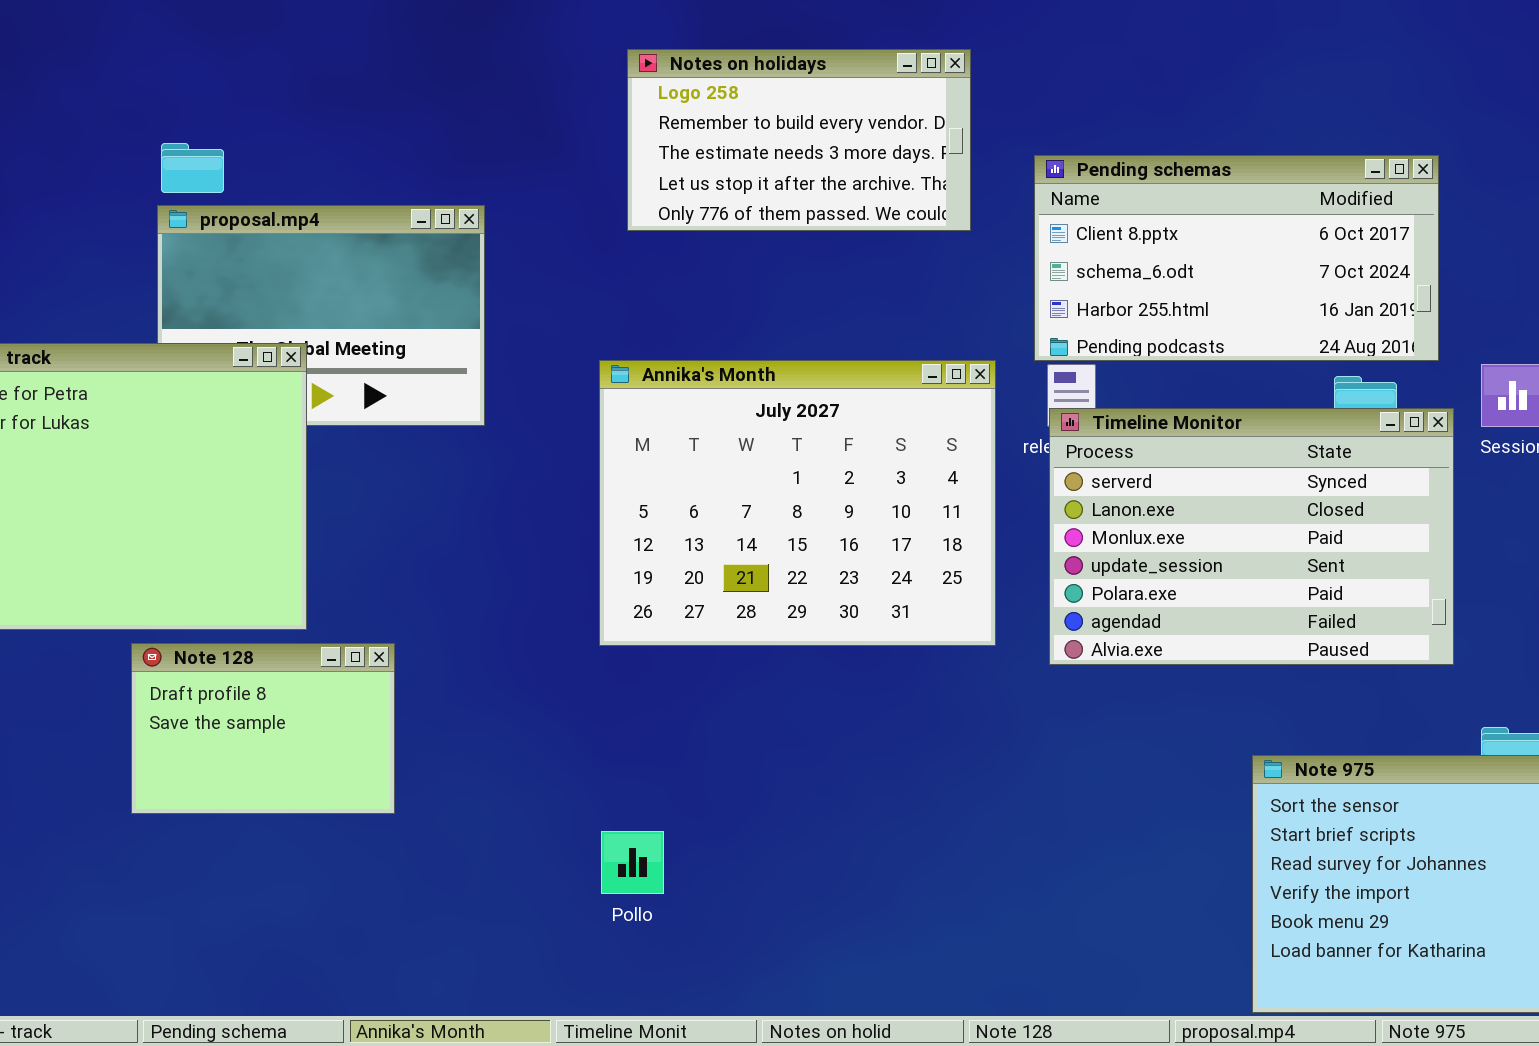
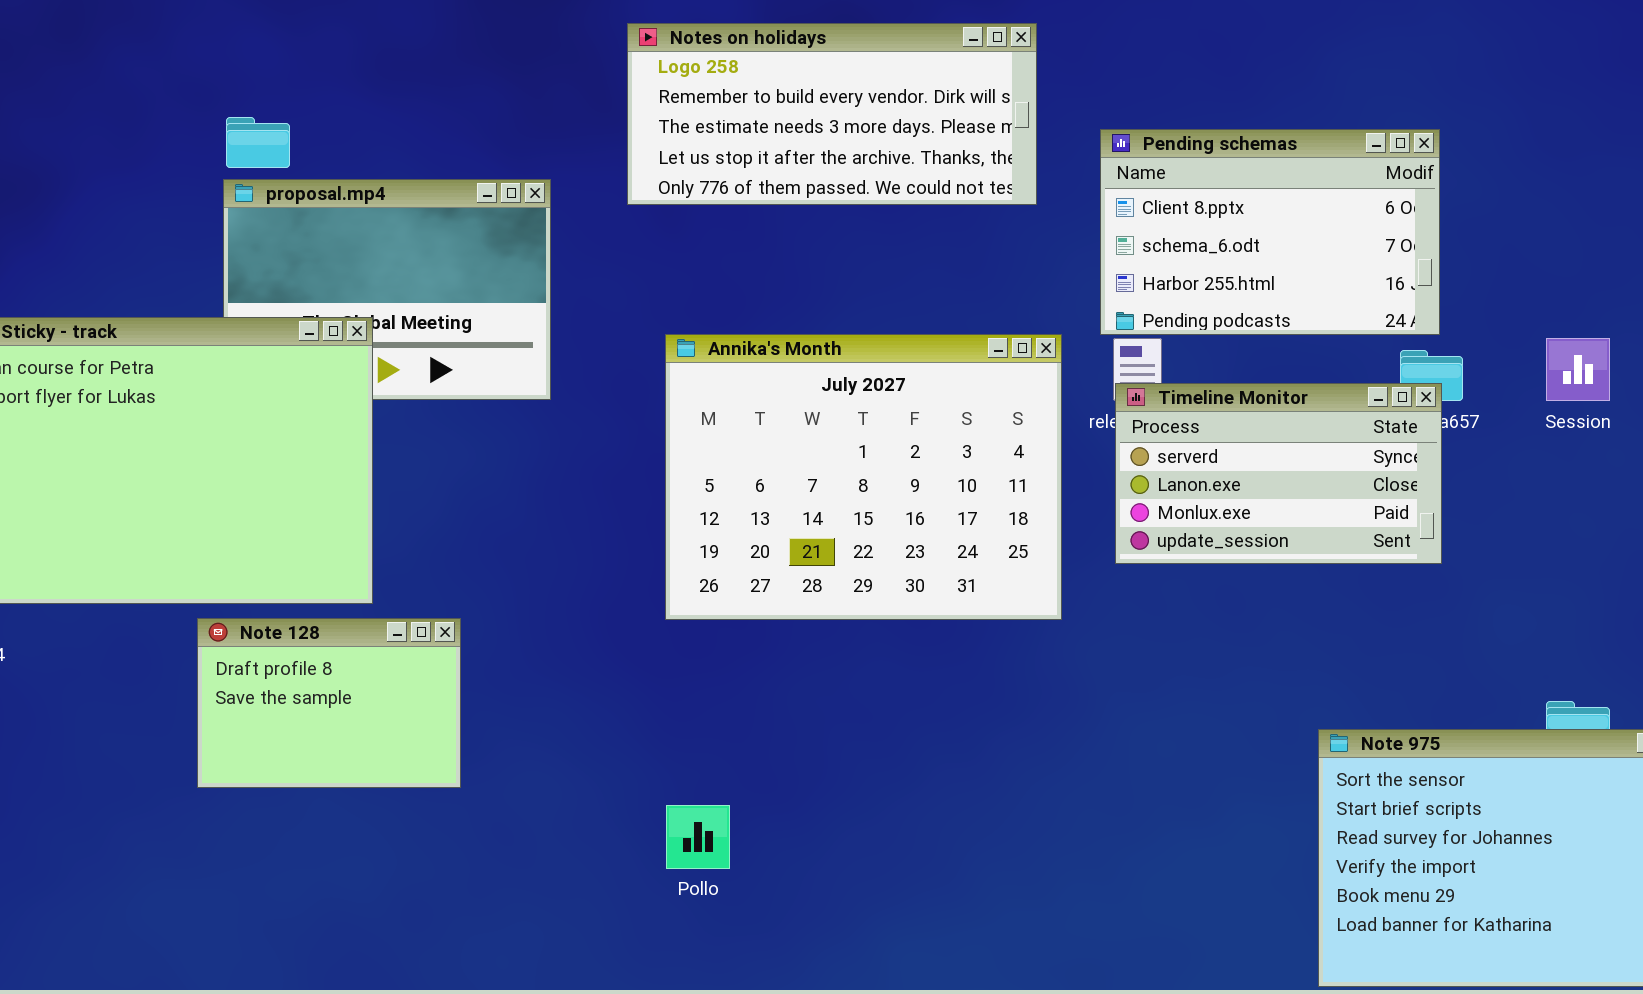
Notes on holidays: [627,49,971,231] -> [627,23,1037,205], resized
Pending schemas: [1034,155,1439,361] -> [1100,129,1440,335], resized
Timeline Monitor: [1049,408,1454,665] -> [1115,383,1442,564], resized

